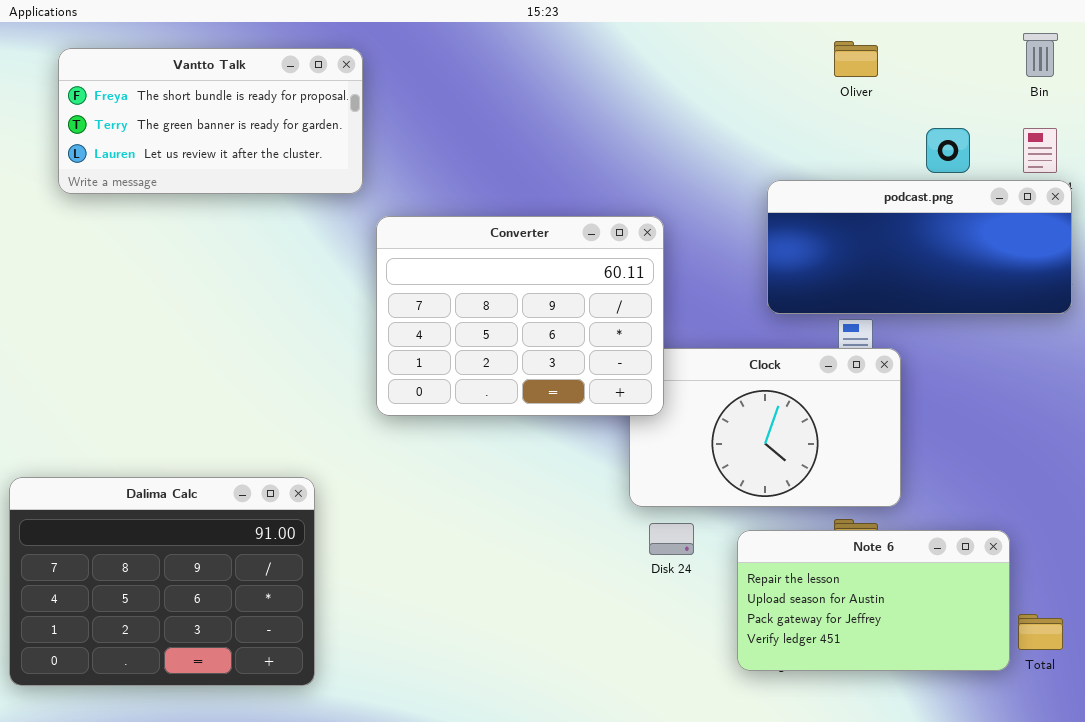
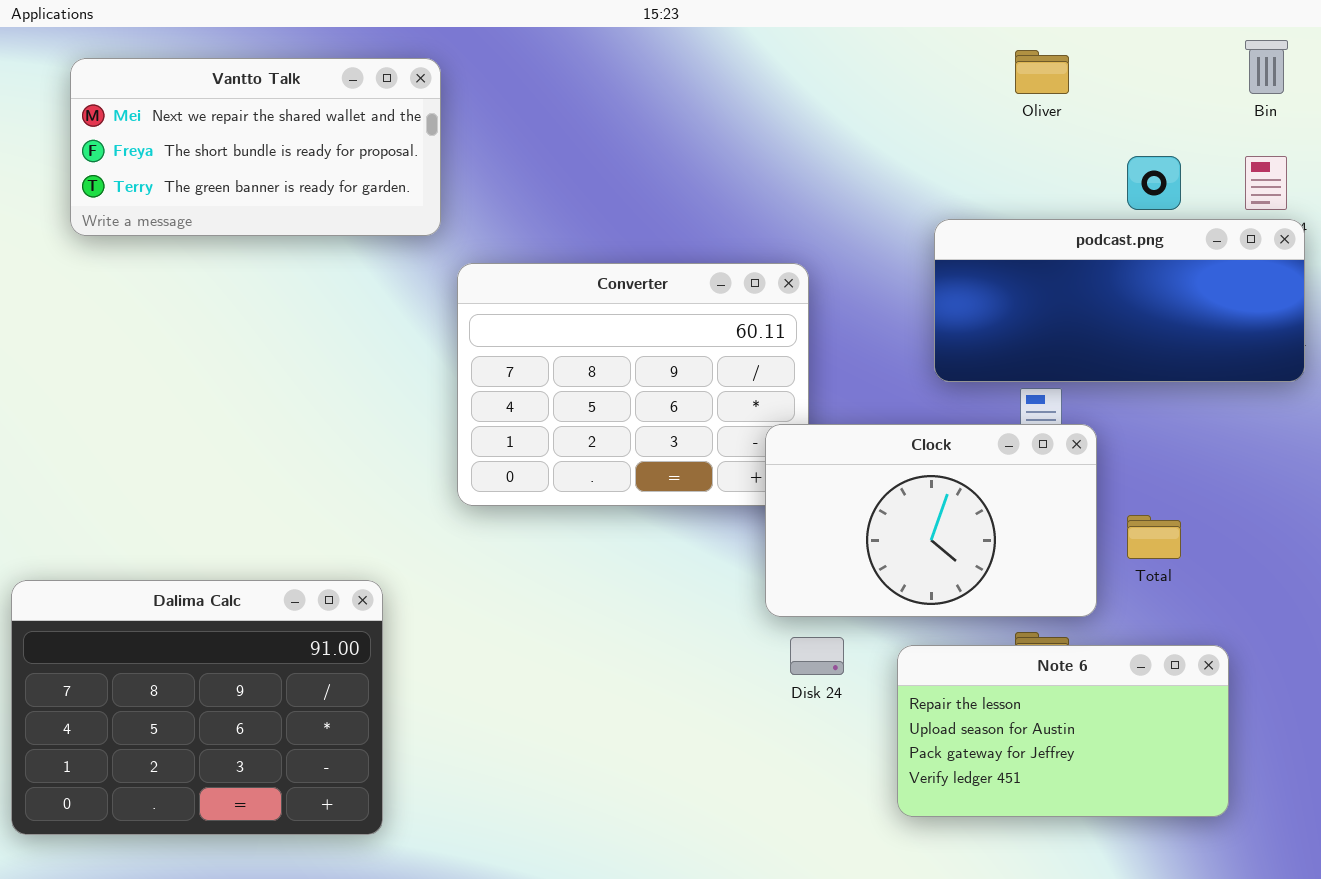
Vantto Talk: [58,48,363,194] -> [70,58,441,236], scrolled up 1 row
Clock: [629,348,901,507] -> [765,424,1097,617], raised
Total: [1018,614,1063,650] -> [1127,515,1181,559], moved

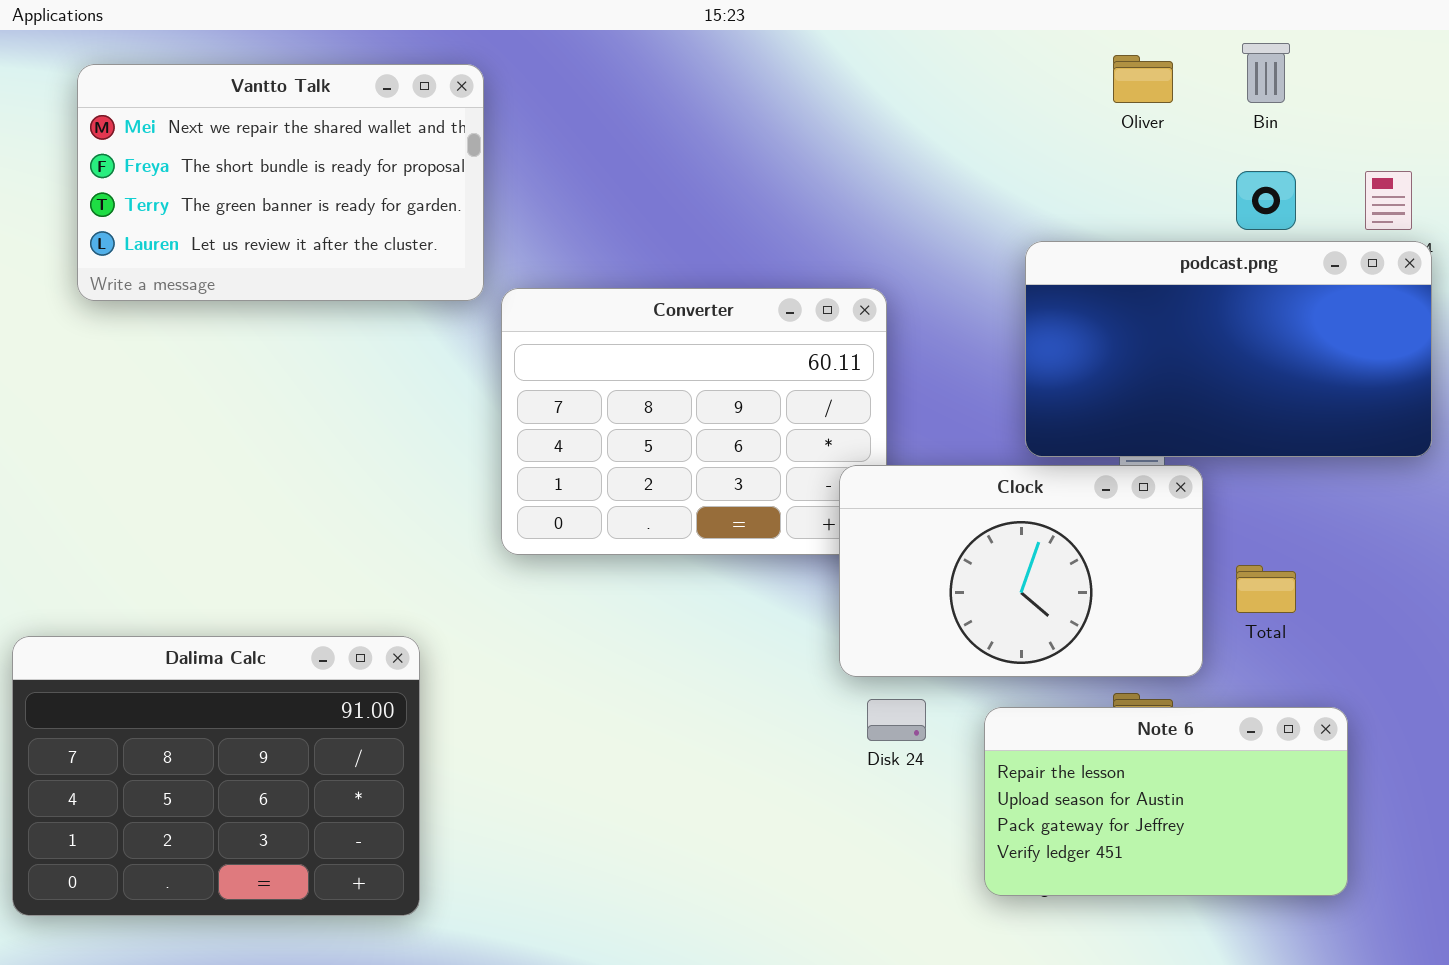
Bin: [1245,40,1288,94] -> [1242,43,1290,103], moved
Vantto Talk: [70,58,441,236] -> [77,64,484,301], resized
podcast.png: [934,219,1305,382] -> [1025,241,1432,457], resized

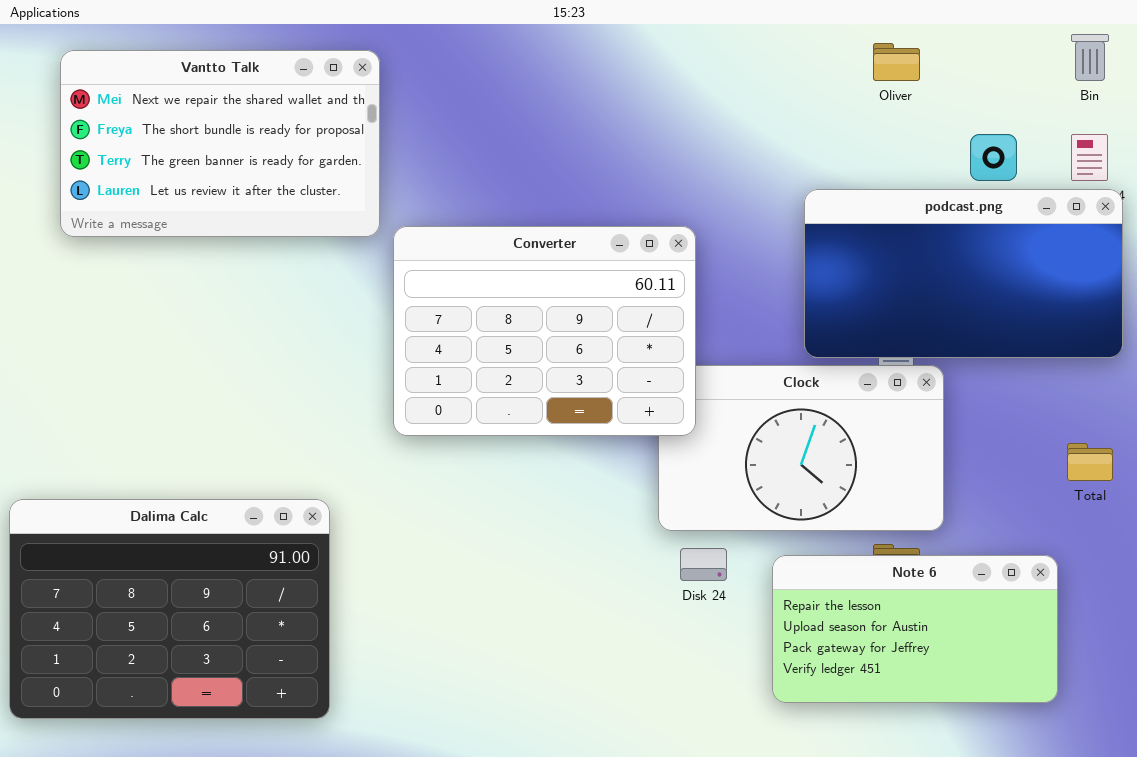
Bin: [1242,43,1290,103] -> [1071,34,1109,81], moved
Converter: [501,288,887,555] -> [393,226,696,436], raised
Total: [1236,565,1296,613] -> [1067,443,1113,481], moved

